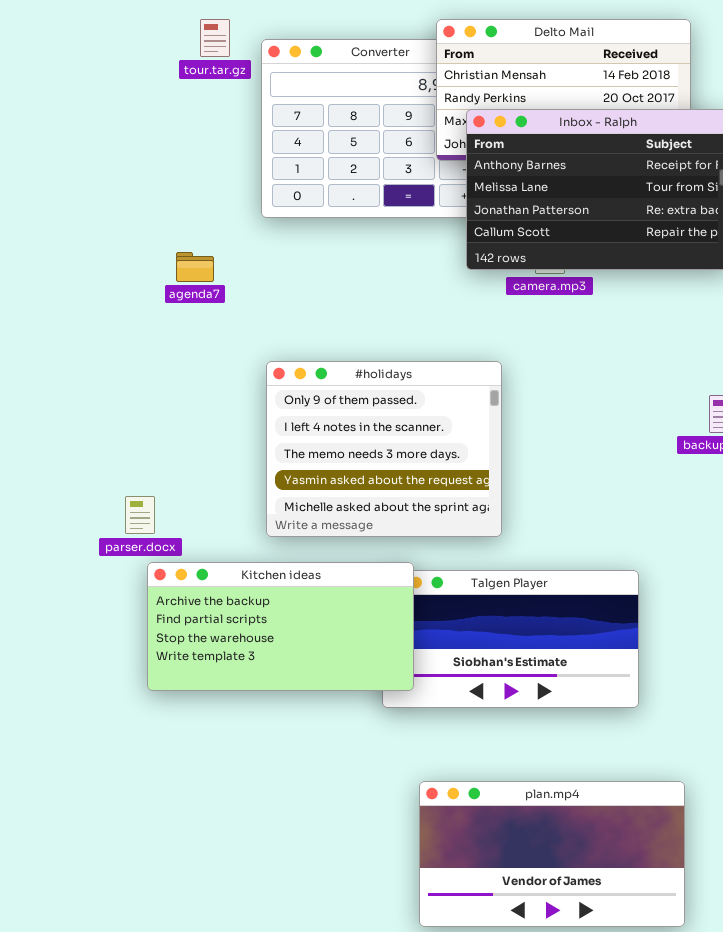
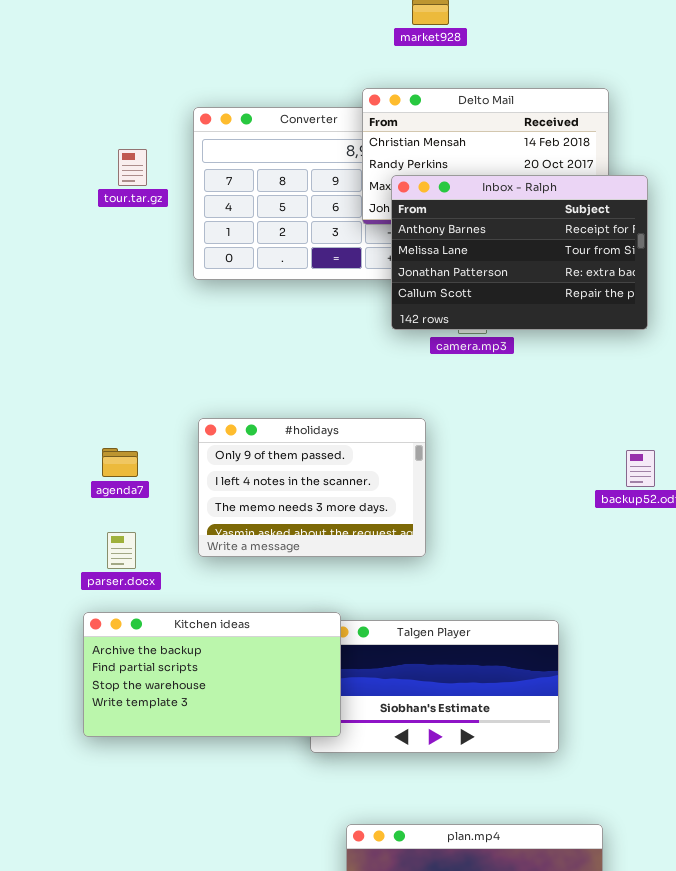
tour.tar.gz: [200,19,230,57] -> [118,149,147,186], moved
agenda7: [176,252,214,282] -> [102,448,138,477], moved
#holidays: [266,361,502,537] -> [198,418,426,557], resized
parser.docx: [125,496,155,534] -> [107,532,136,569], moved

